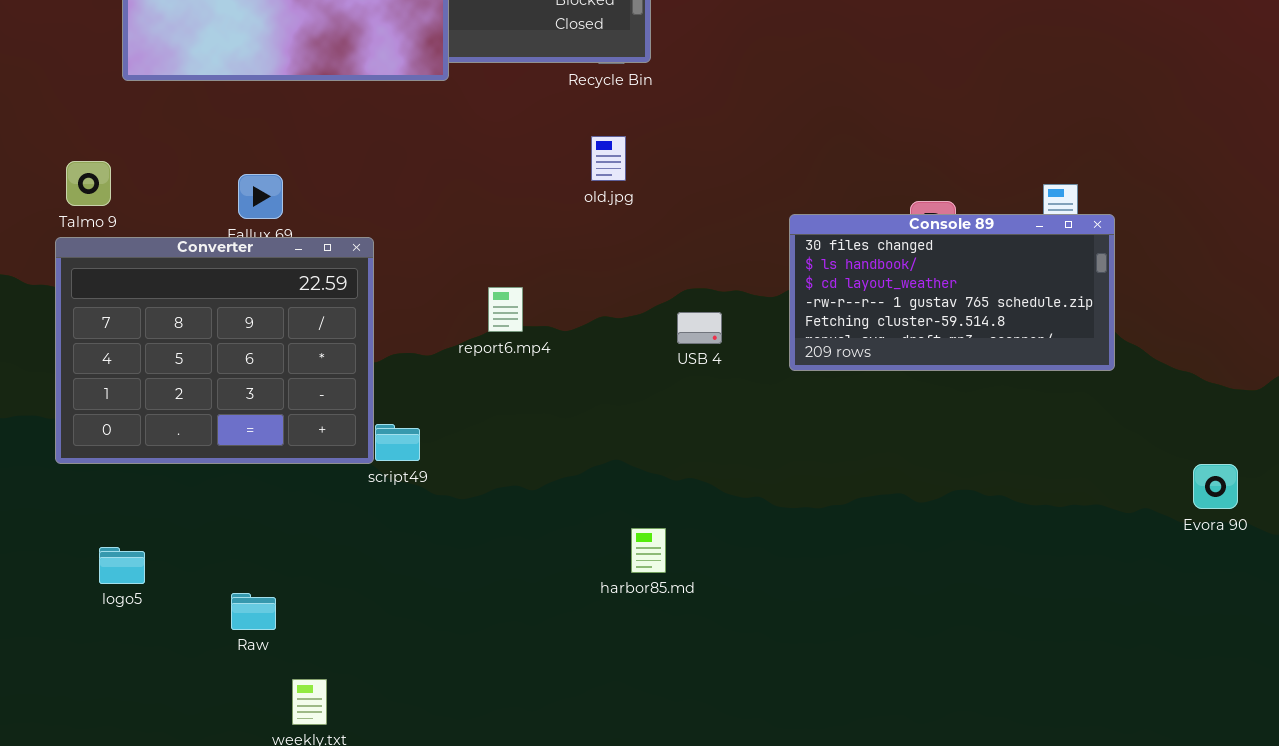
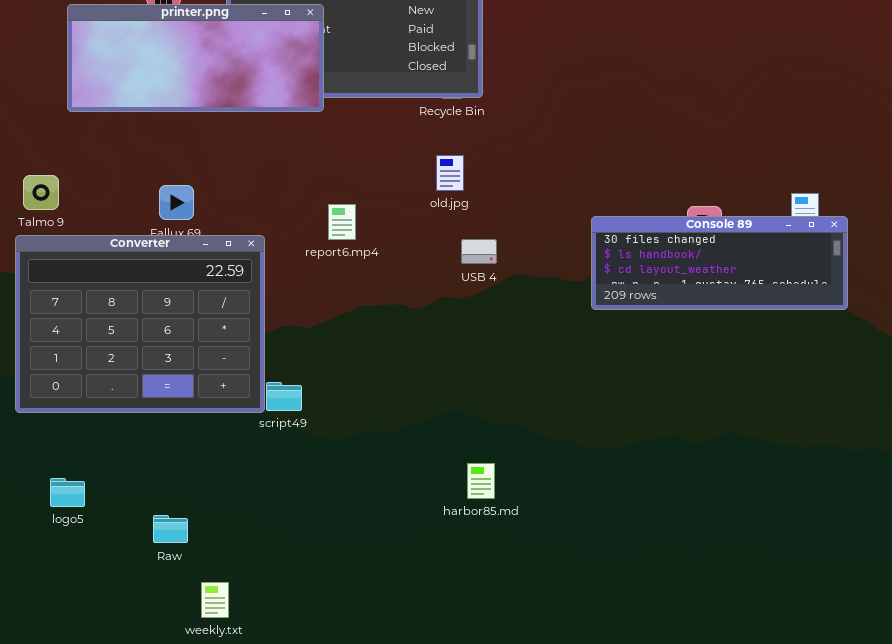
Console 89: [789,214,1115,371] -> [591,216,848,310], resized
report6.mp4: [488,287,523,332] -> [328,204,356,240], moved
USB 4: [677,312,722,344] -> [461,239,497,264], moved

